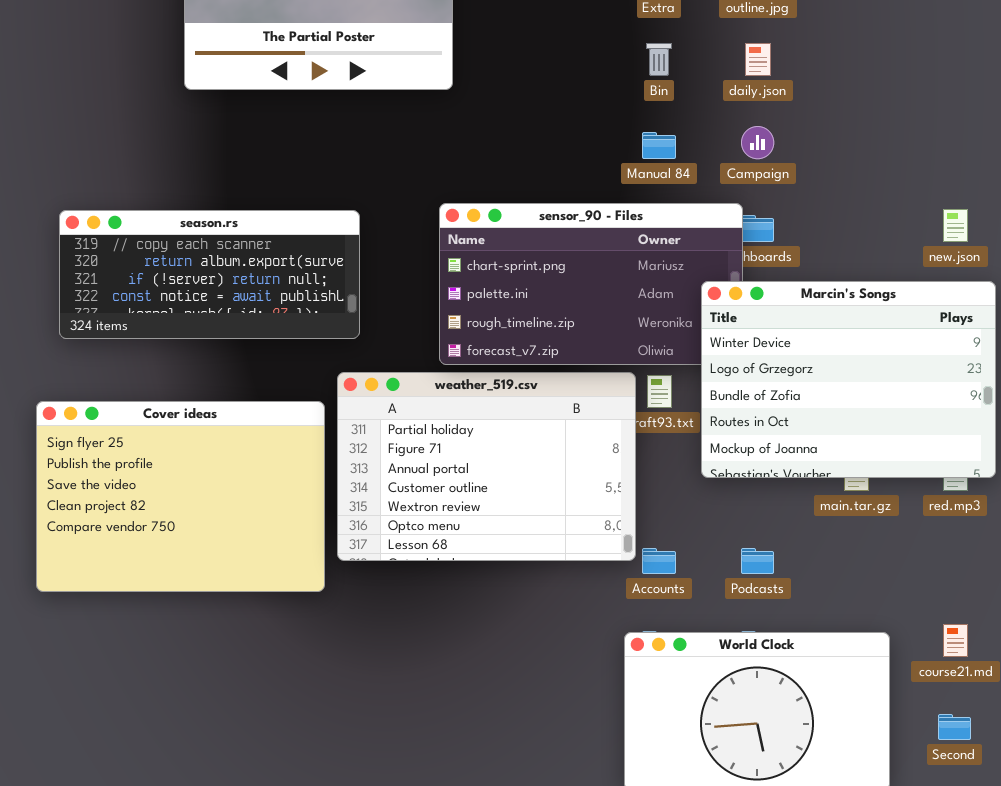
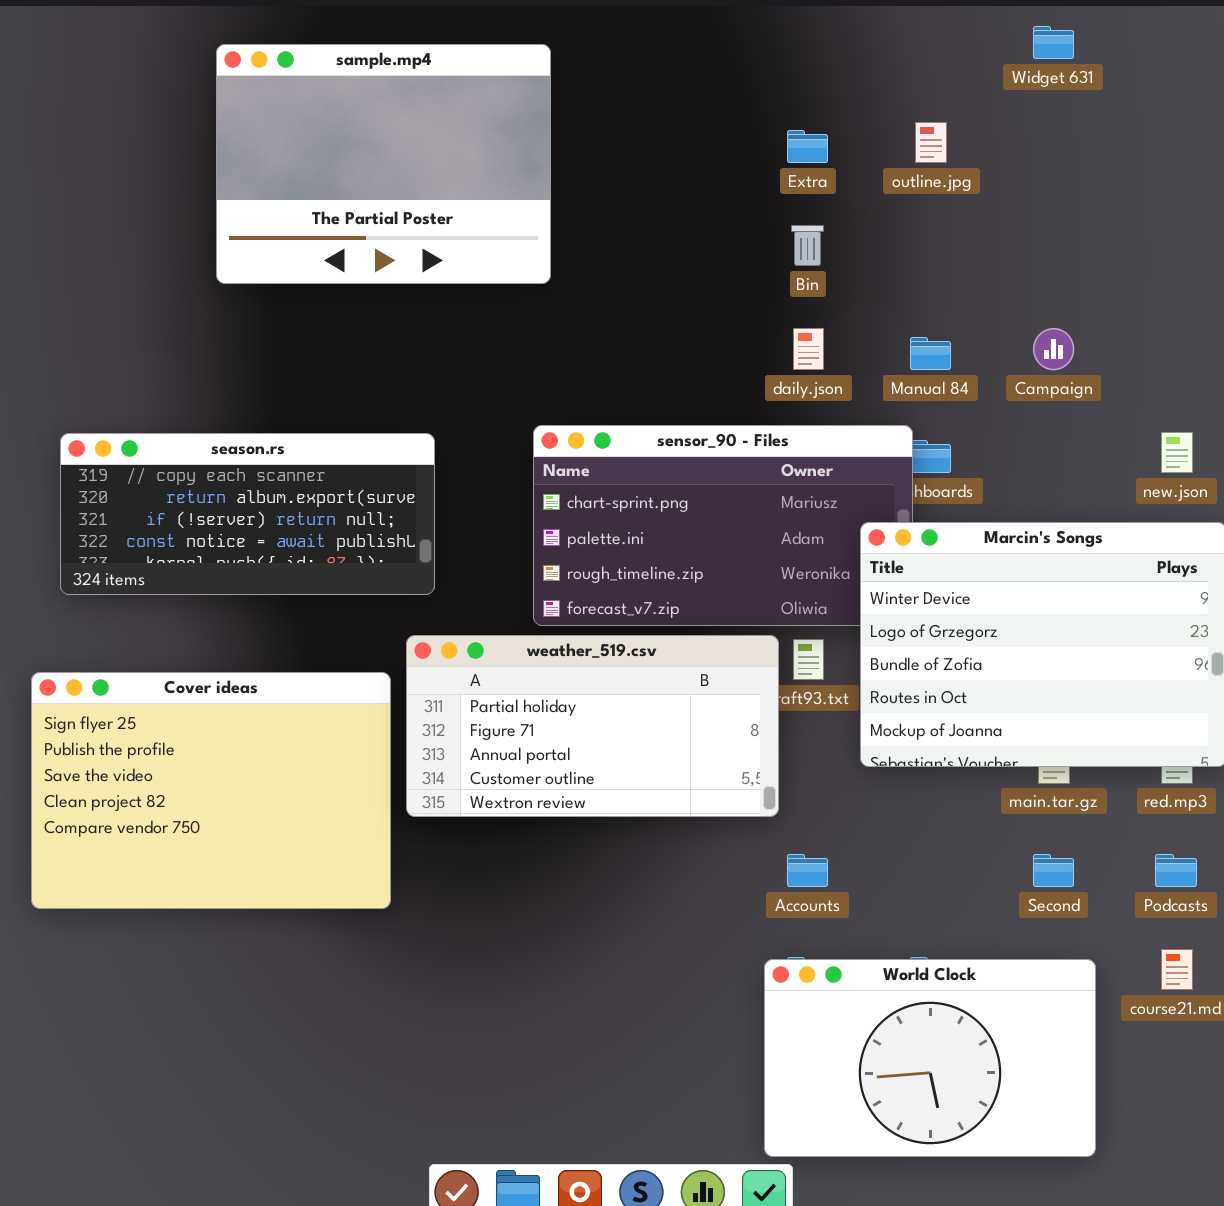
daily.json: [745,43,771,76] -> [793,328,824,370], moved
Campaign: [741,126,774,159] -> [1033,328,1074,370], moved
Manual 84: [642,132,676,159] -> [910,337,951,370], moved
weather_519.csv: [337,372,636,561] -> [406,635,779,817], resized
Podcasts: [741,548,774,574] -> [1155,854,1197,887], moved
Second: [938,714,971,740] -> [1033,854,1074,887], moved

